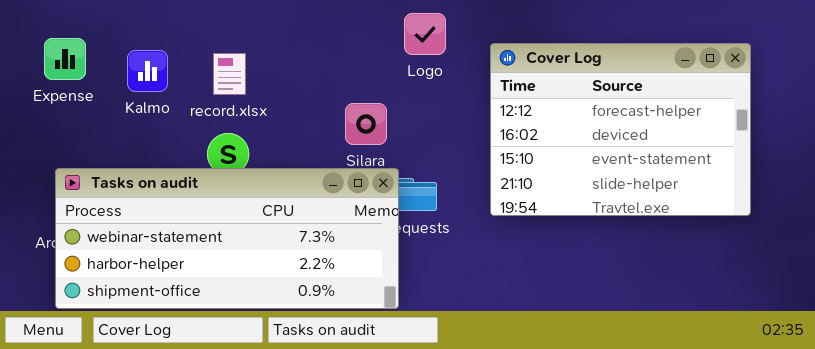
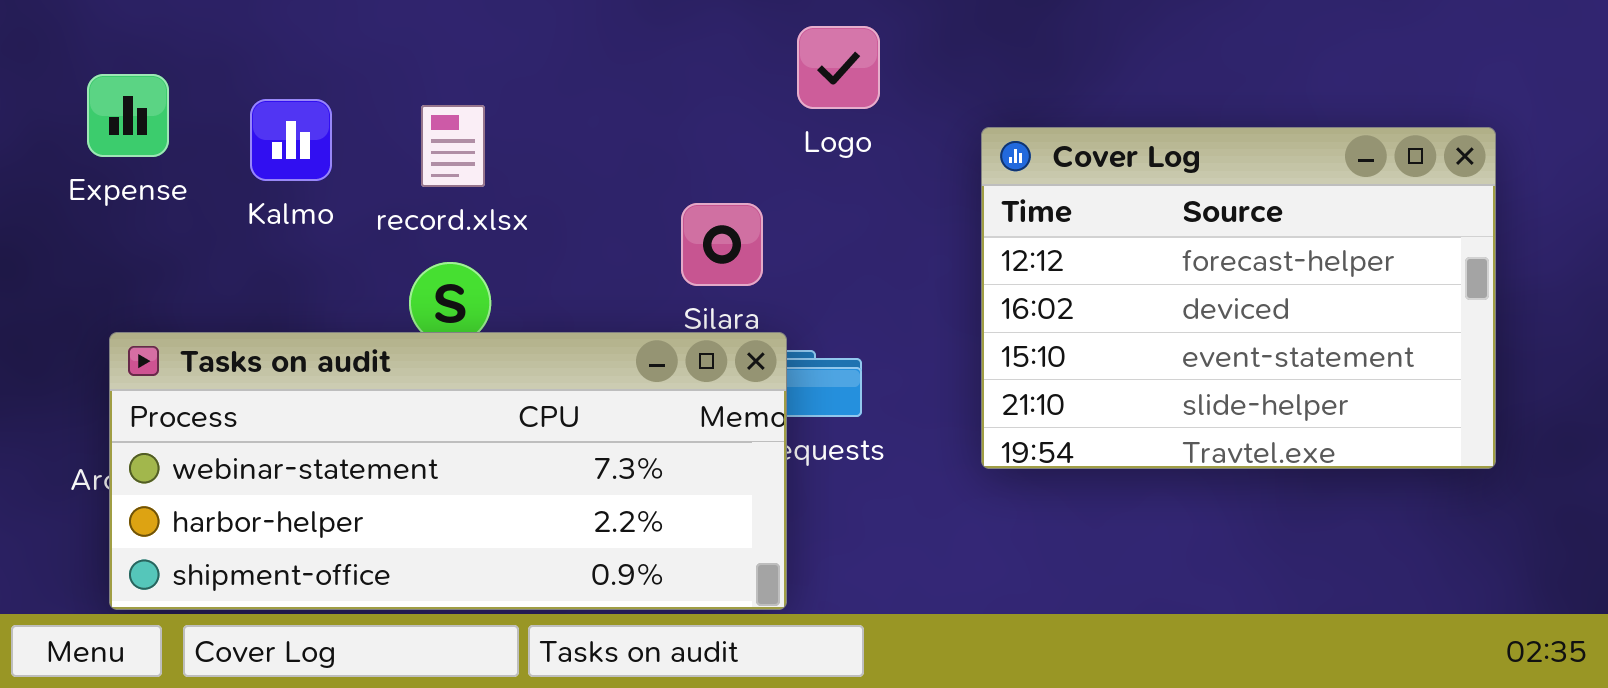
Cover Log: [490,43,751,216] -> [981,127,1496,469], moved

